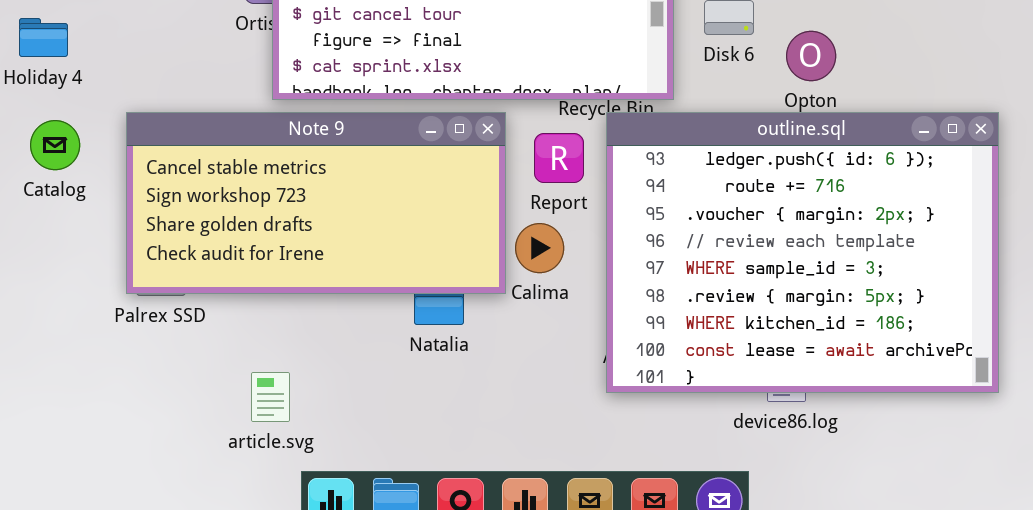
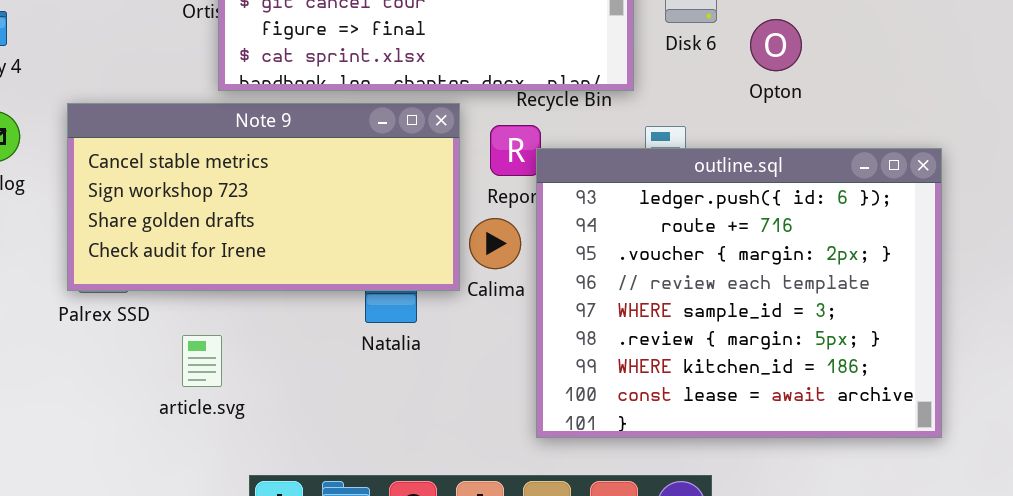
outline.sql: [606,112,999,393] -> [536,148,942,438], moved
article.svg: [251,372,290,422] -> [182,335,222,387], moved

